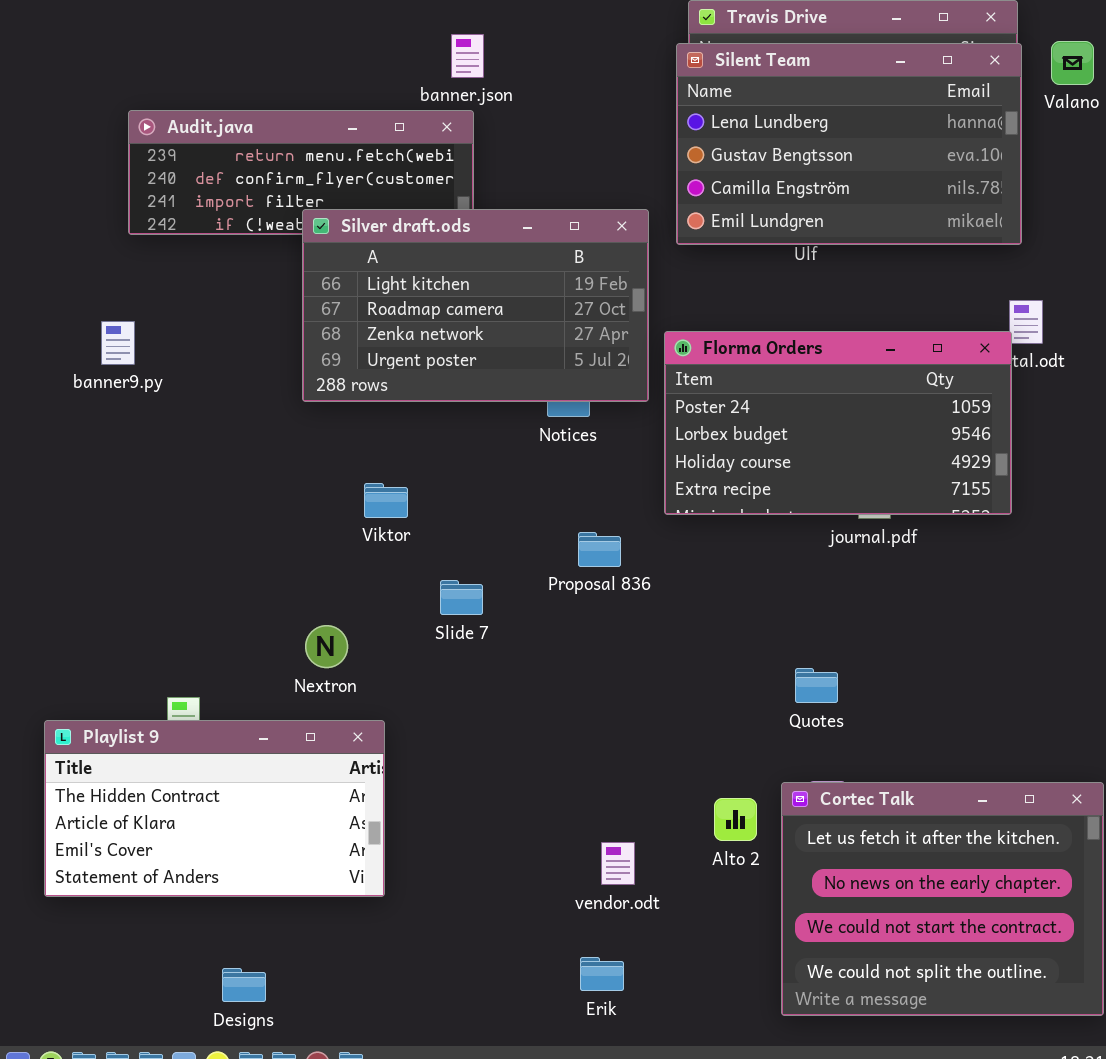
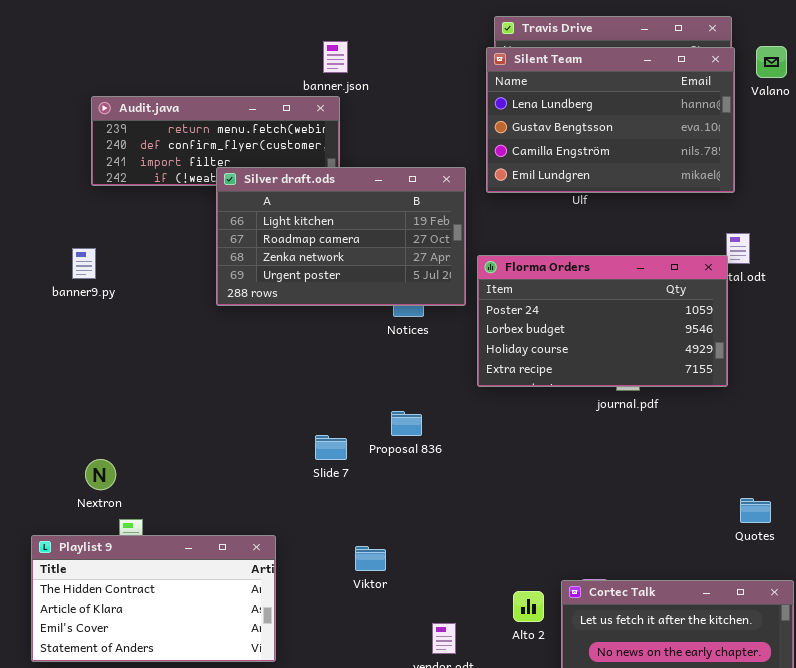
Viktor: [364,483,408,518] -> [355,546,386,571], moved
Proposal 836: [578,532,621,567] -> [391,411,422,436], moved
Nextron: [305,625,348,668] -> [85,459,116,490], moved
Quotes: [795,668,838,703] -> [740,498,771,523], moved

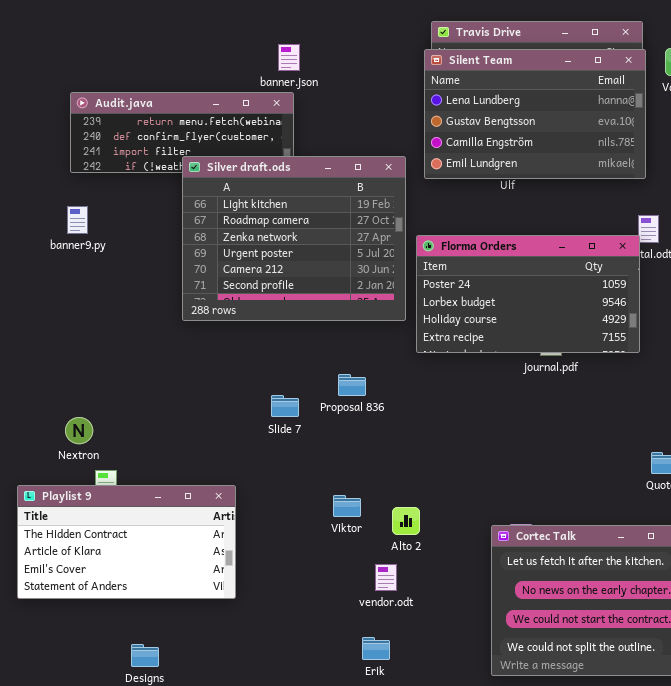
Silver draft.ods: [216,167,466,306] -> [182,156,406,321], resized
banner9.py: [72,248,96,279] -> [67,206,88,234], moved
Viktor: [355,546,386,571] -> [333,495,361,517], moved
Alto 2: [513,591,544,622] -> [392,507,420,535], moved

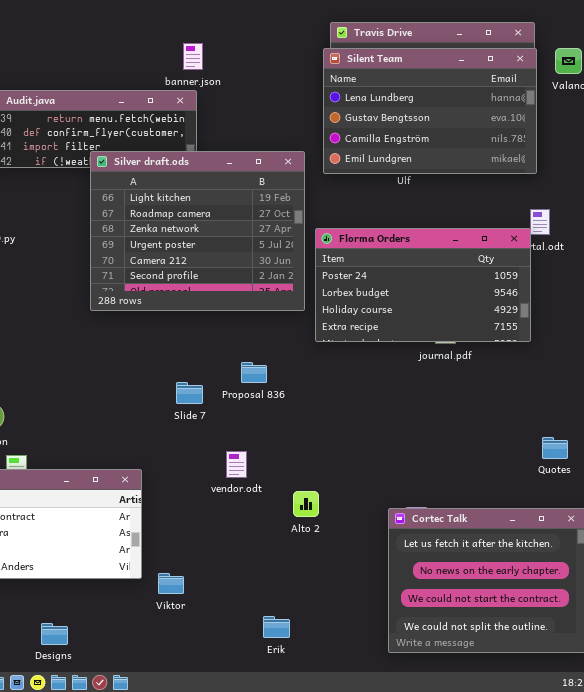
Viktor: [333,495,361,517] -> [158,573,184,594], moved
vendor.odt: [375,564,397,591] -> [226,451,247,478], moved

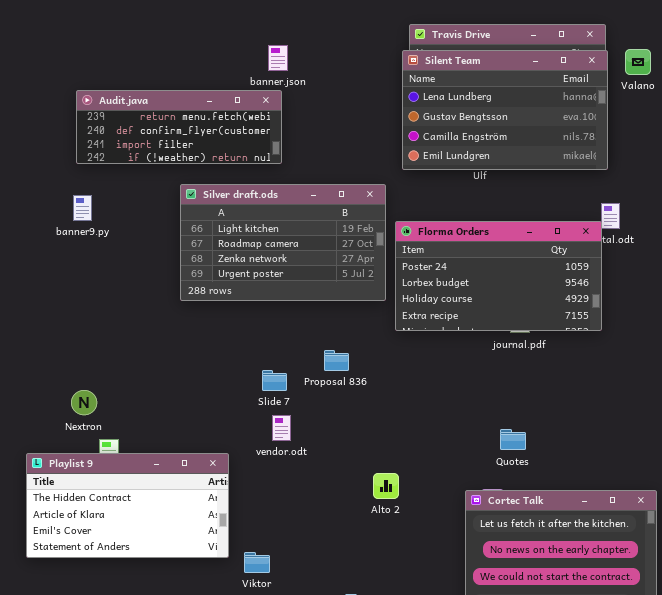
Silver draft.ods: [90,151,305,311] -> [180,184,386,301], resized
Quotes: [542,437,568,459] -> [500,429,526,450], moved
vendor.odt: [226,451,247,478] -> [272,415,291,441], moved

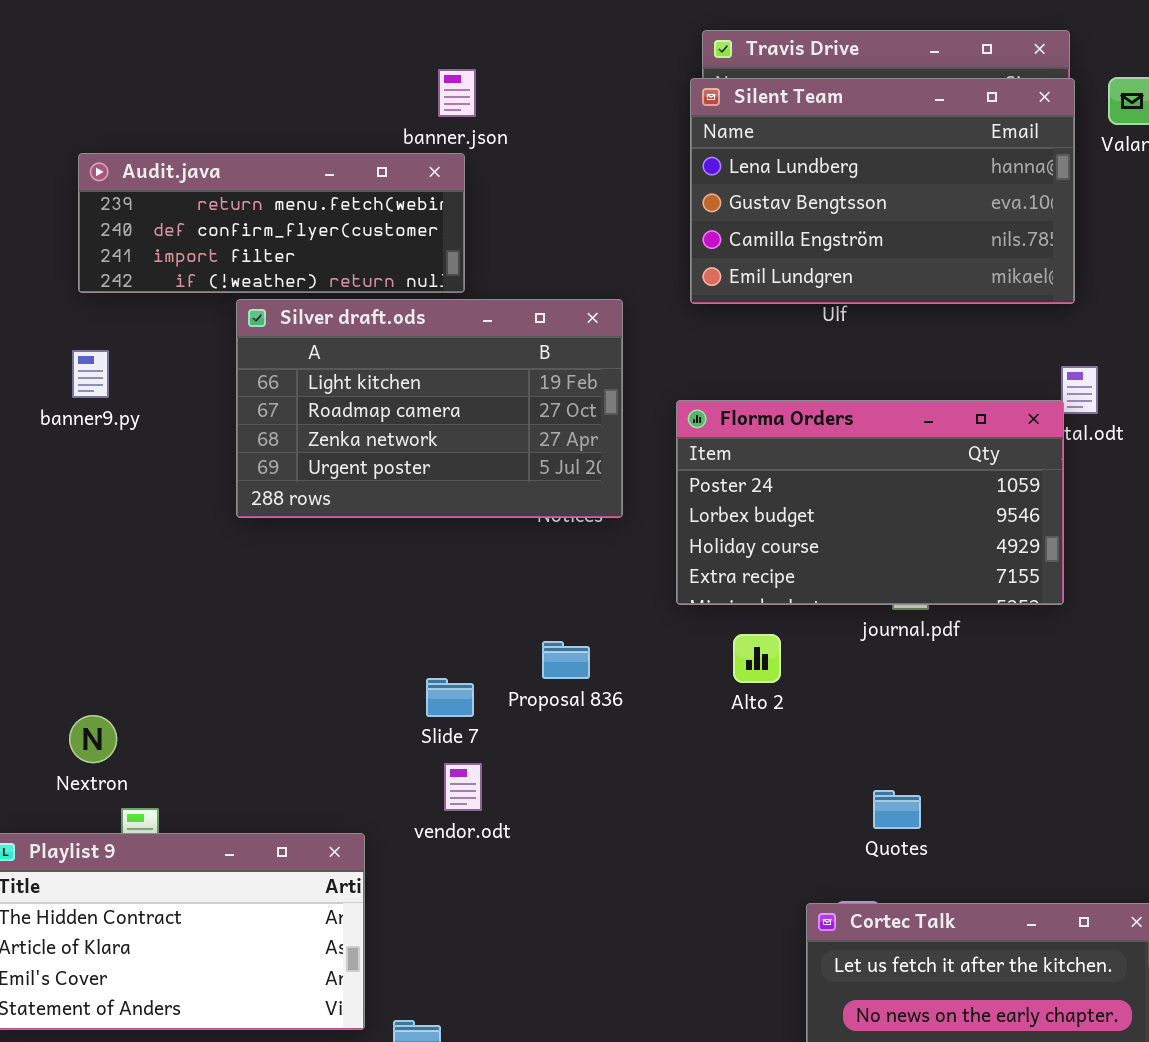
Silver draft.ods: [180,184,386,301] -> [236,299,623,518], moved
Alto 2: [373,473,399,499] -> [733,634,781,683], moved

